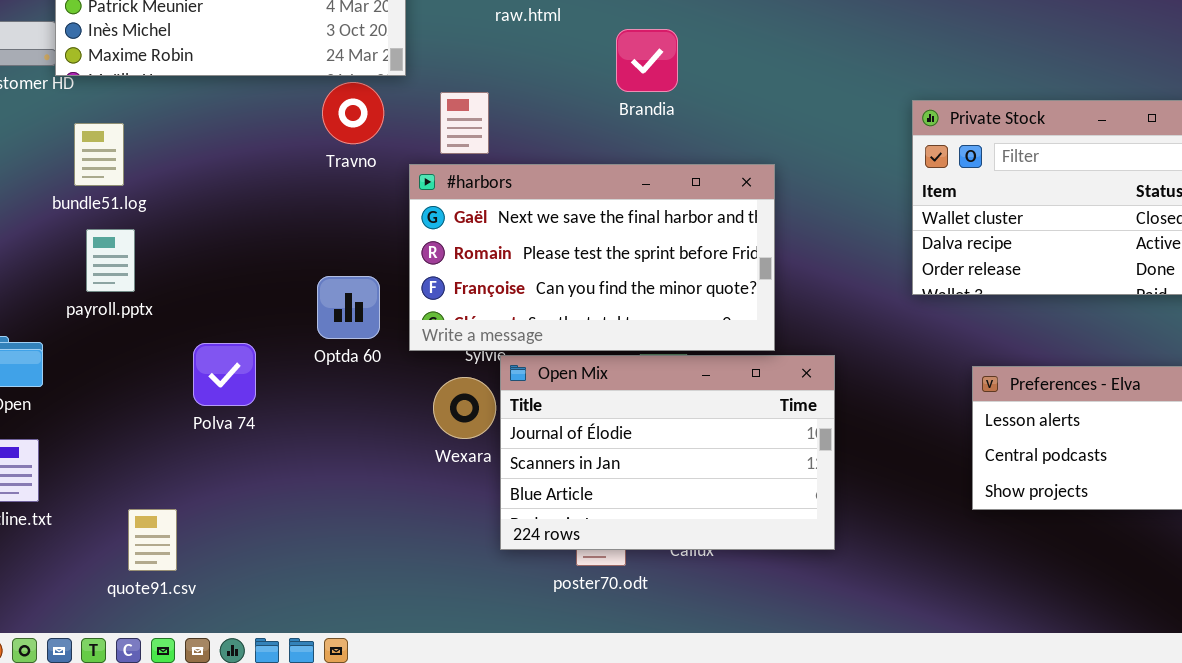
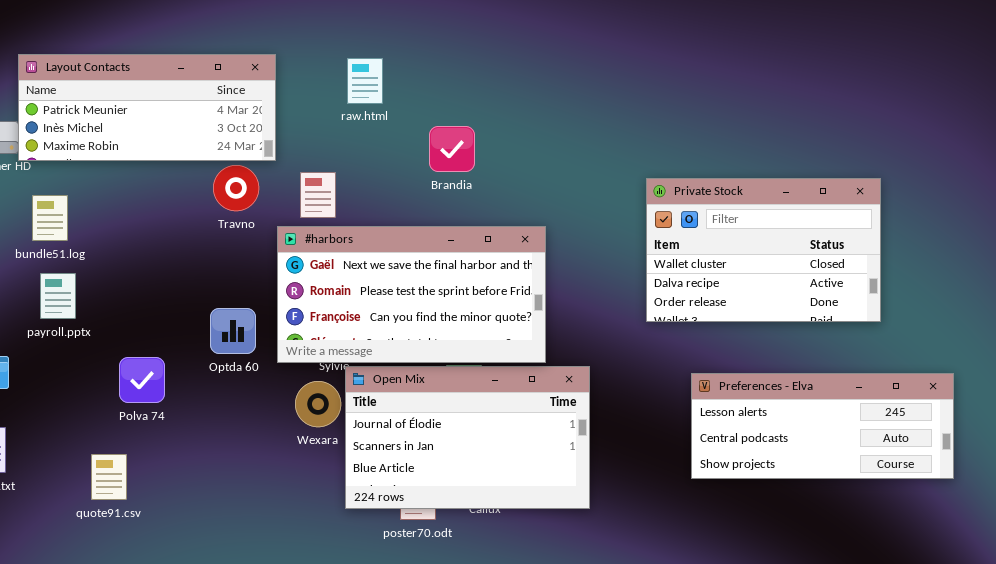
quote91.csv: [128,509,177,571] -> [91,454,127,500], moved

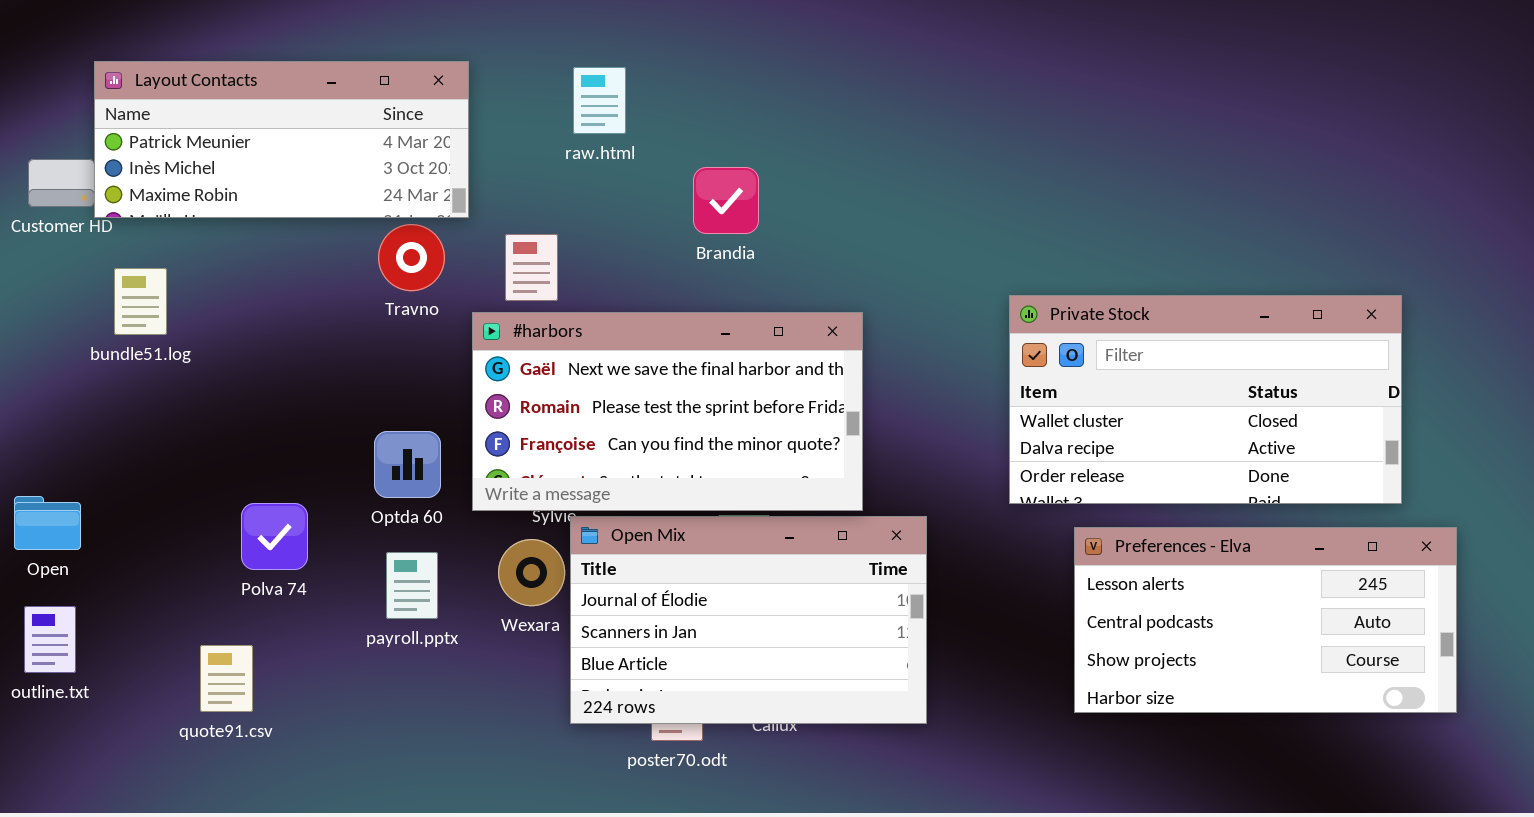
Private Stock: [646,178,881,322] -> [1009,295,1402,504], moved, resized
payroll.pptx: [40,273,76,319] -> [386,552,438,619], moved
Preferences - Elva: [691,373,954,479] -> [1074,527,1457,713], resized

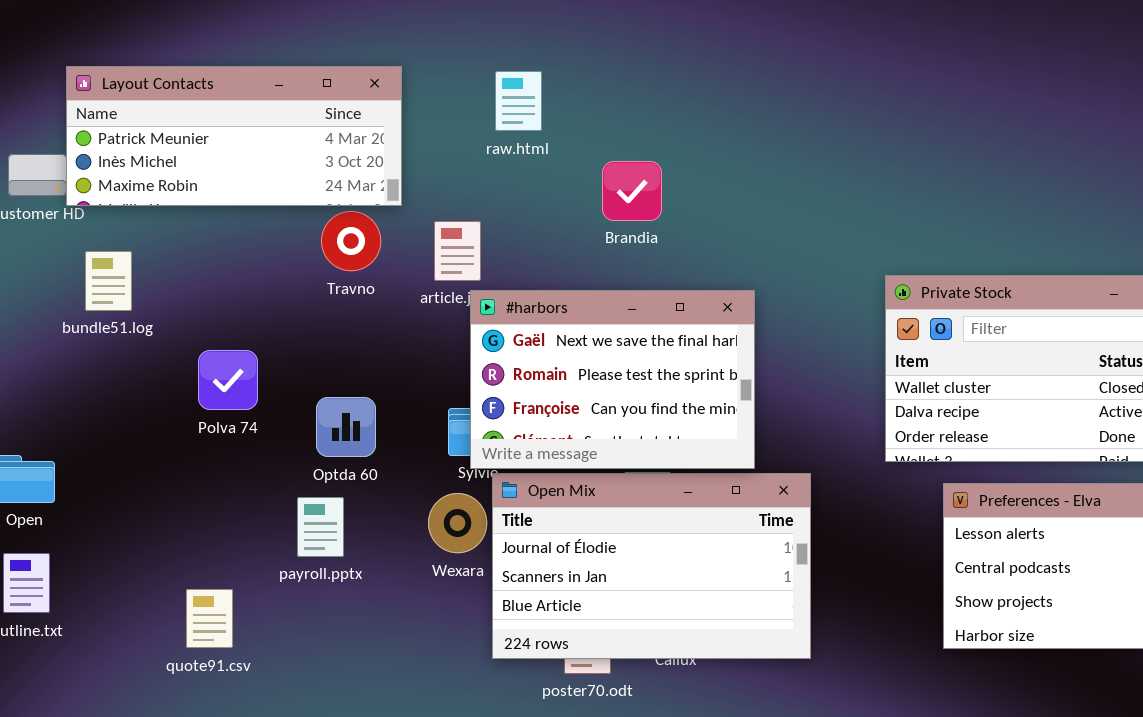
#harbors: [472,312,863,511] -> [470,290,755,469], resized
Polva 74: [241,503,308,570] -> [198,350,258,410], moved
payroll.pptx: [386,552,438,619] -> [297,497,344,557], moved
quote91.csv: [200,645,253,712] -> [186,589,233,648], moved

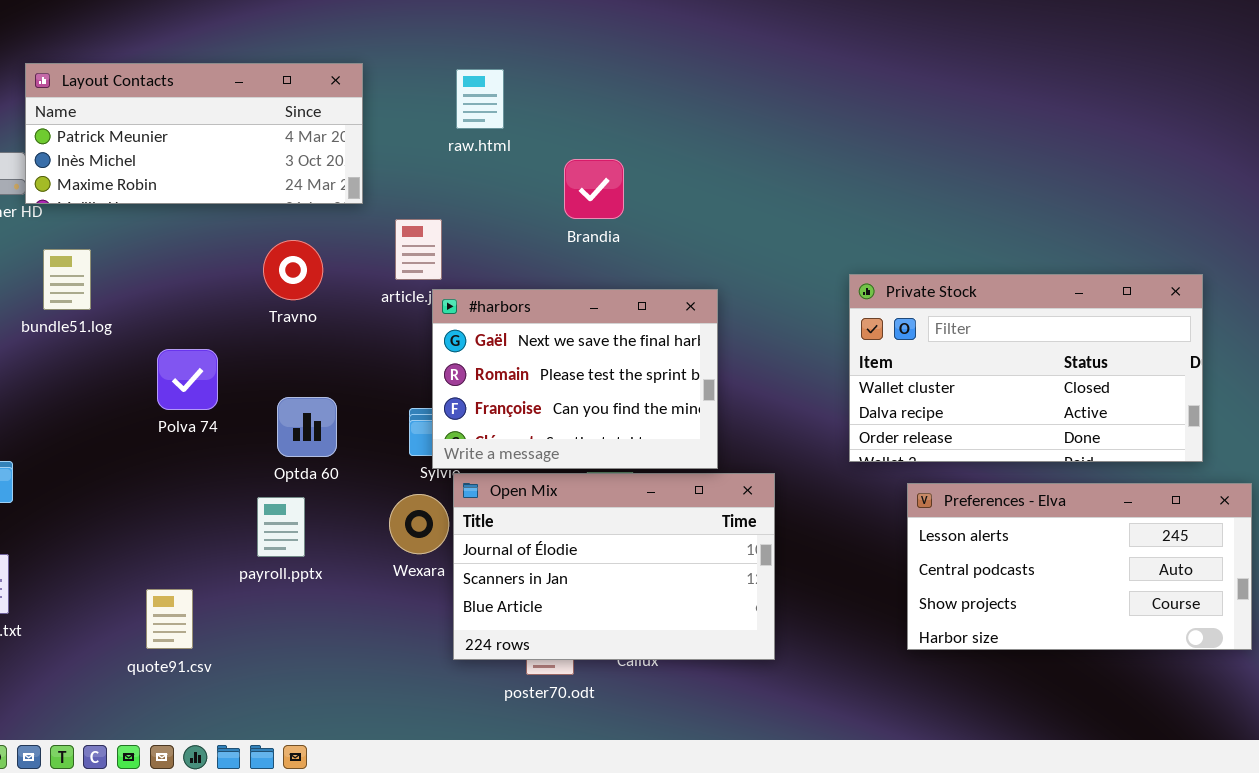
Travno: [321,211,381,271] -> [263,240,323,300], moved

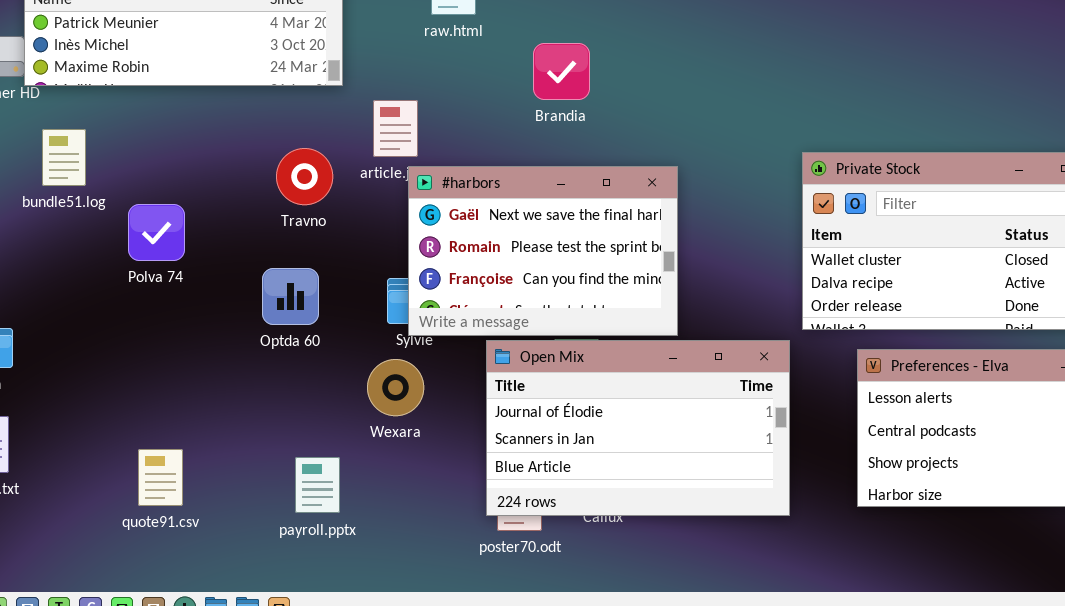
Travno: [263,240,323,300] -> [276,148,333,205], moved
Polva 74: [157,349,218,410] -> [128,204,185,261], moved
Open Mix: [453,473,775,660] -> [486,340,790,516], moved
payroll.pptx: [257,497,305,557] -> [295,457,340,513], moved

